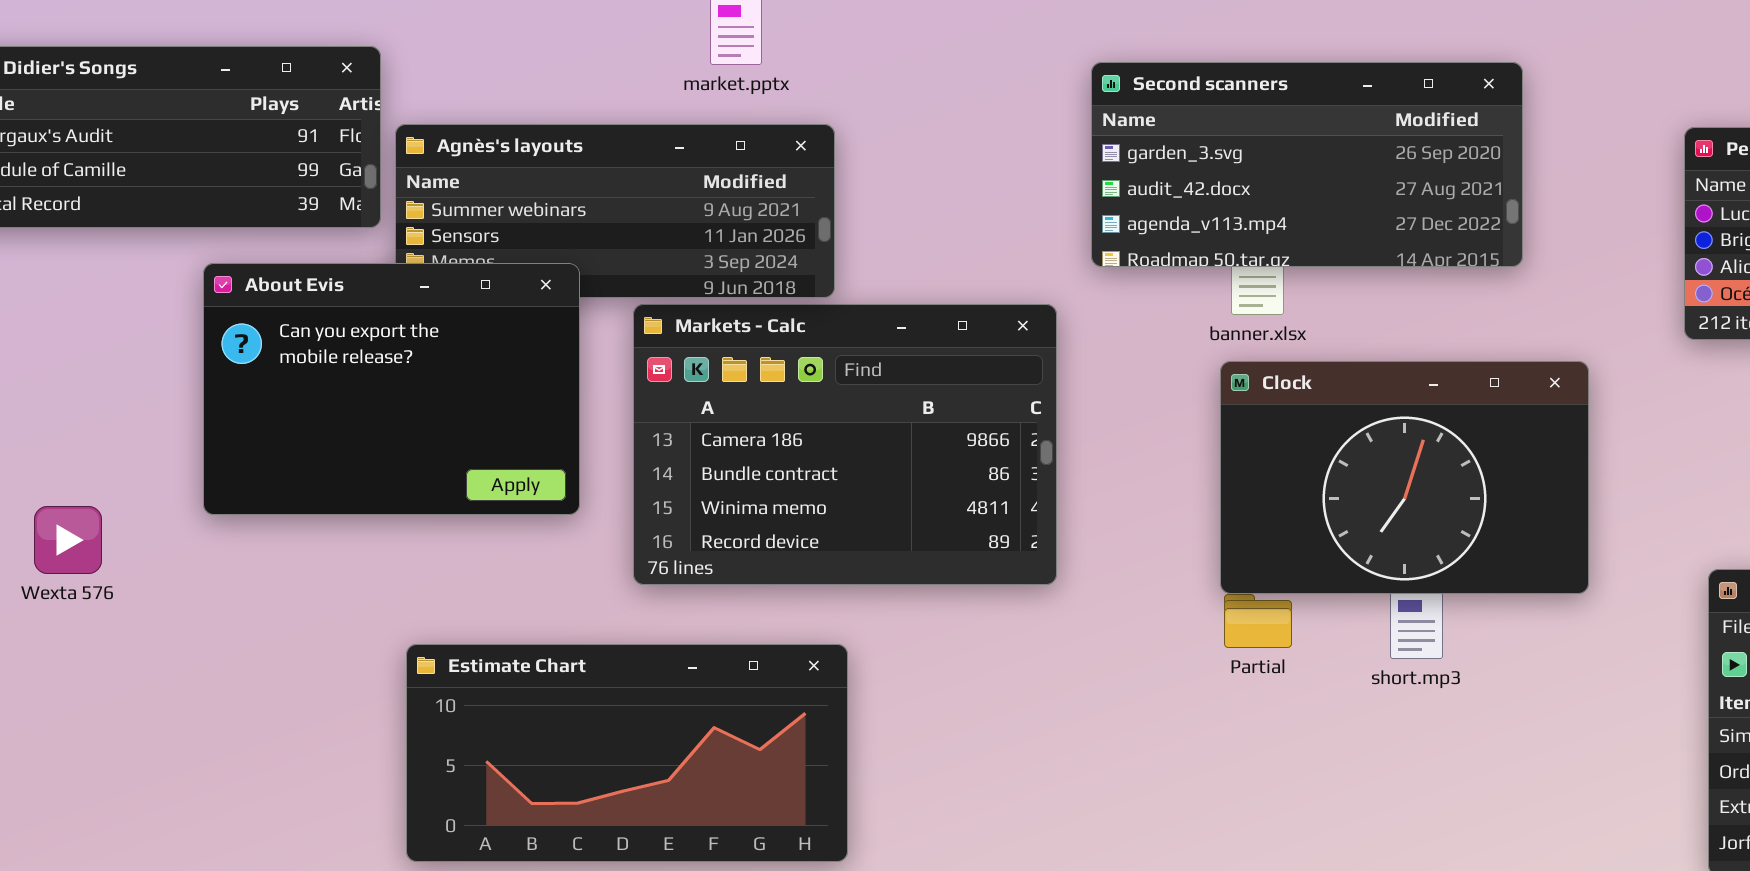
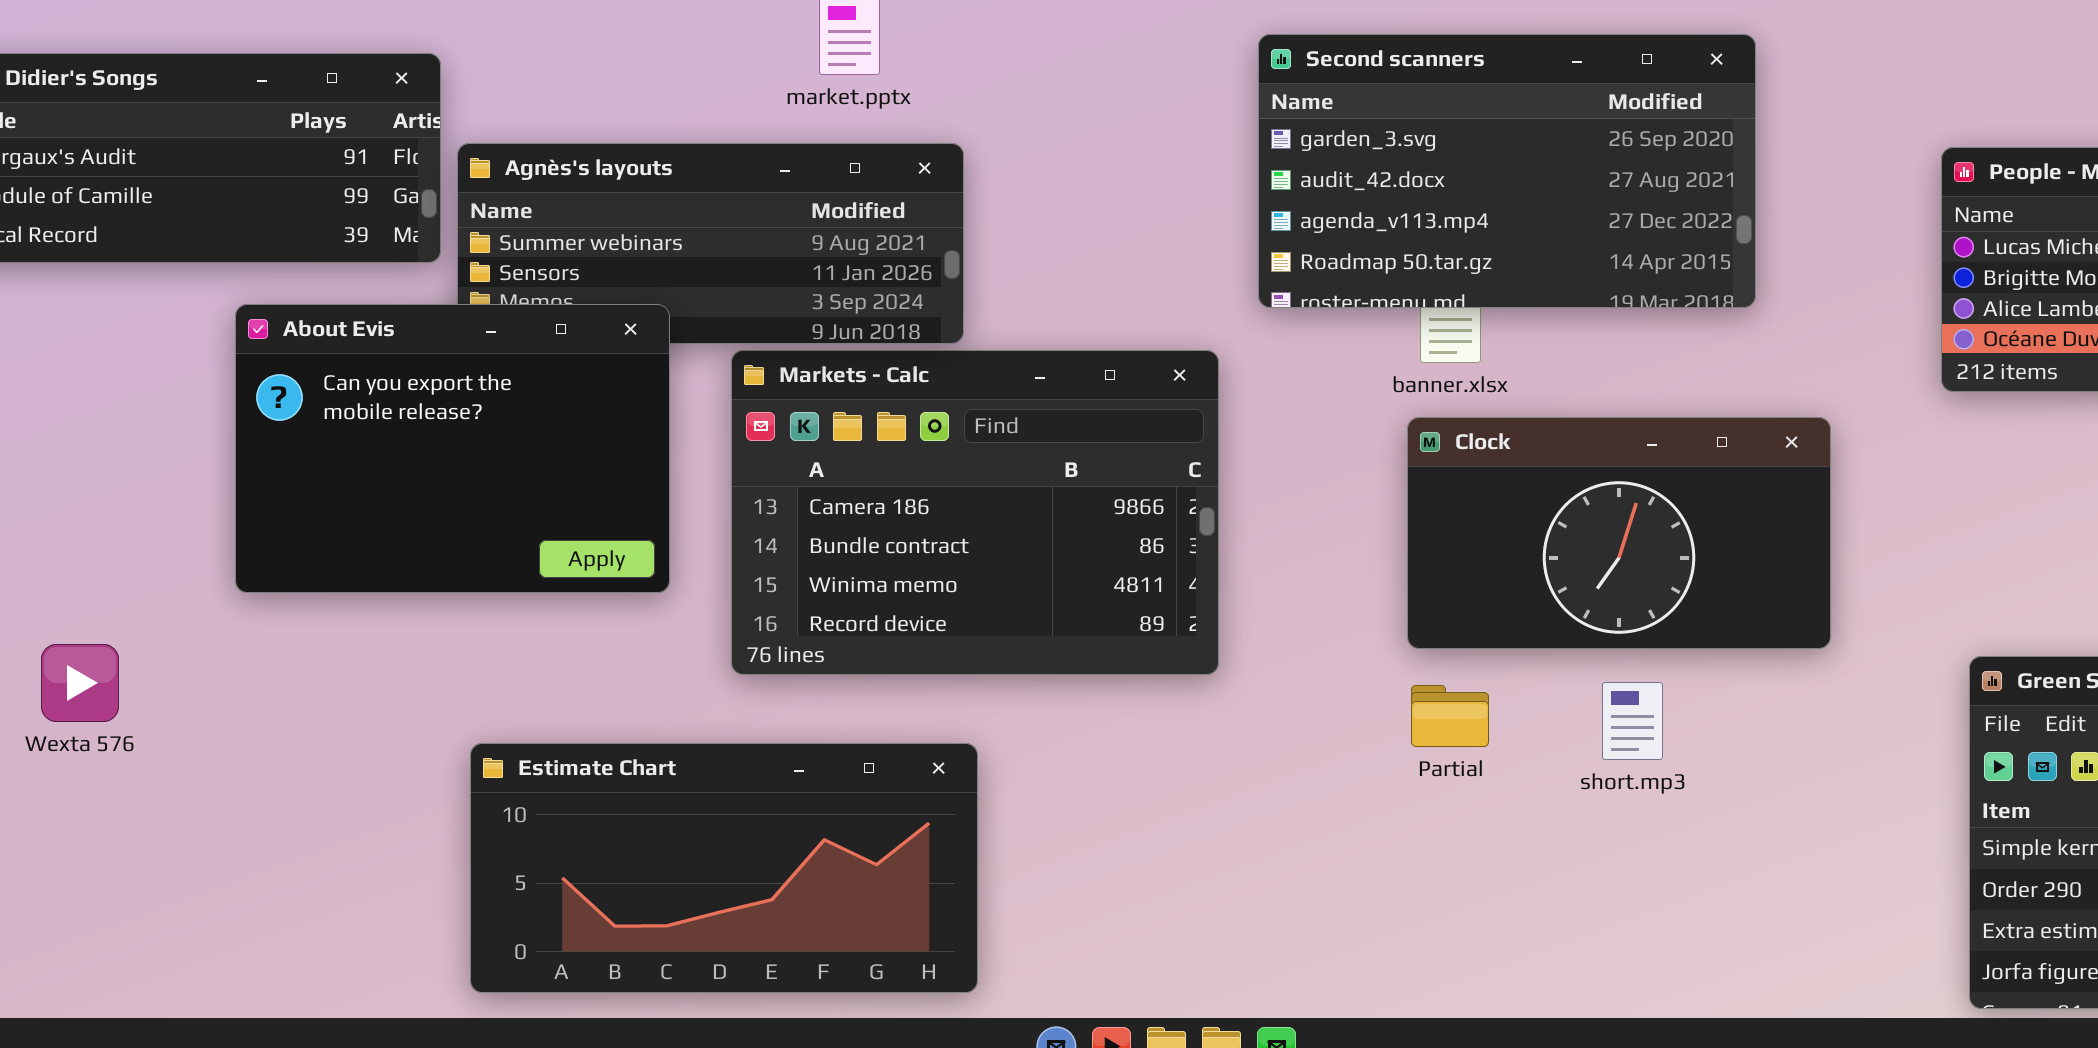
Second scanners: [1091,62,1523,267] -> [1258,34,1756,308], resized
Clock: [1220,361,1589,594] -> [1407,417,1831,649], resized
Wexta 576: [34,506,102,574] -> [41,644,119,722], moved

